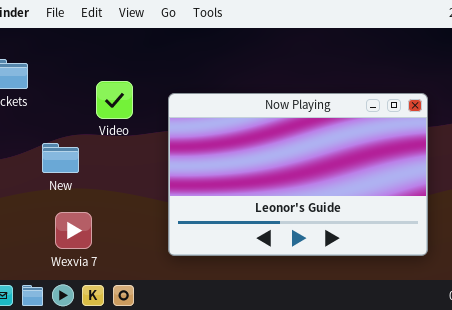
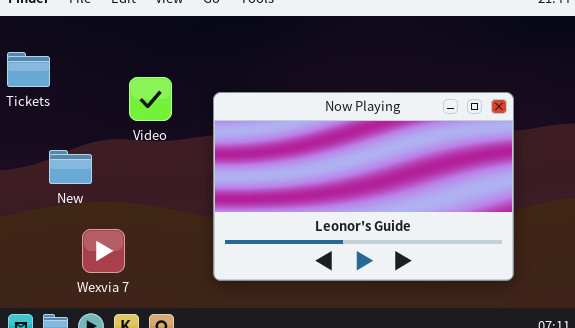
New: [42,143,79,173] -> [49,150,92,184], moved

